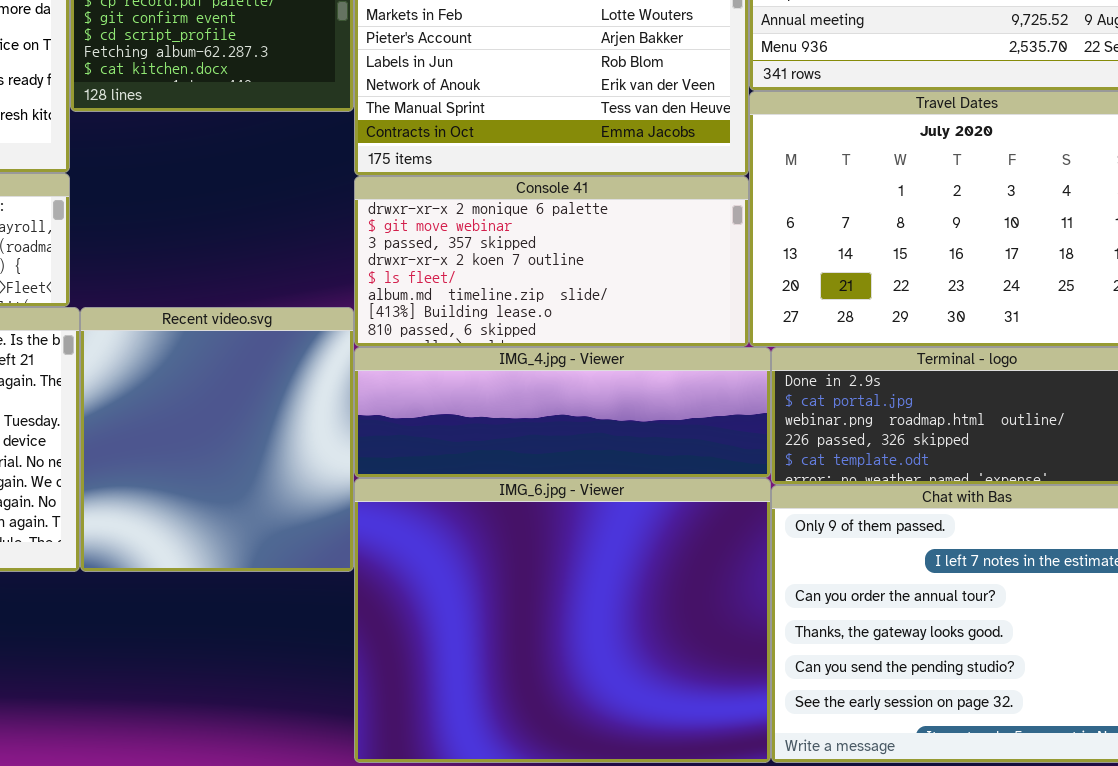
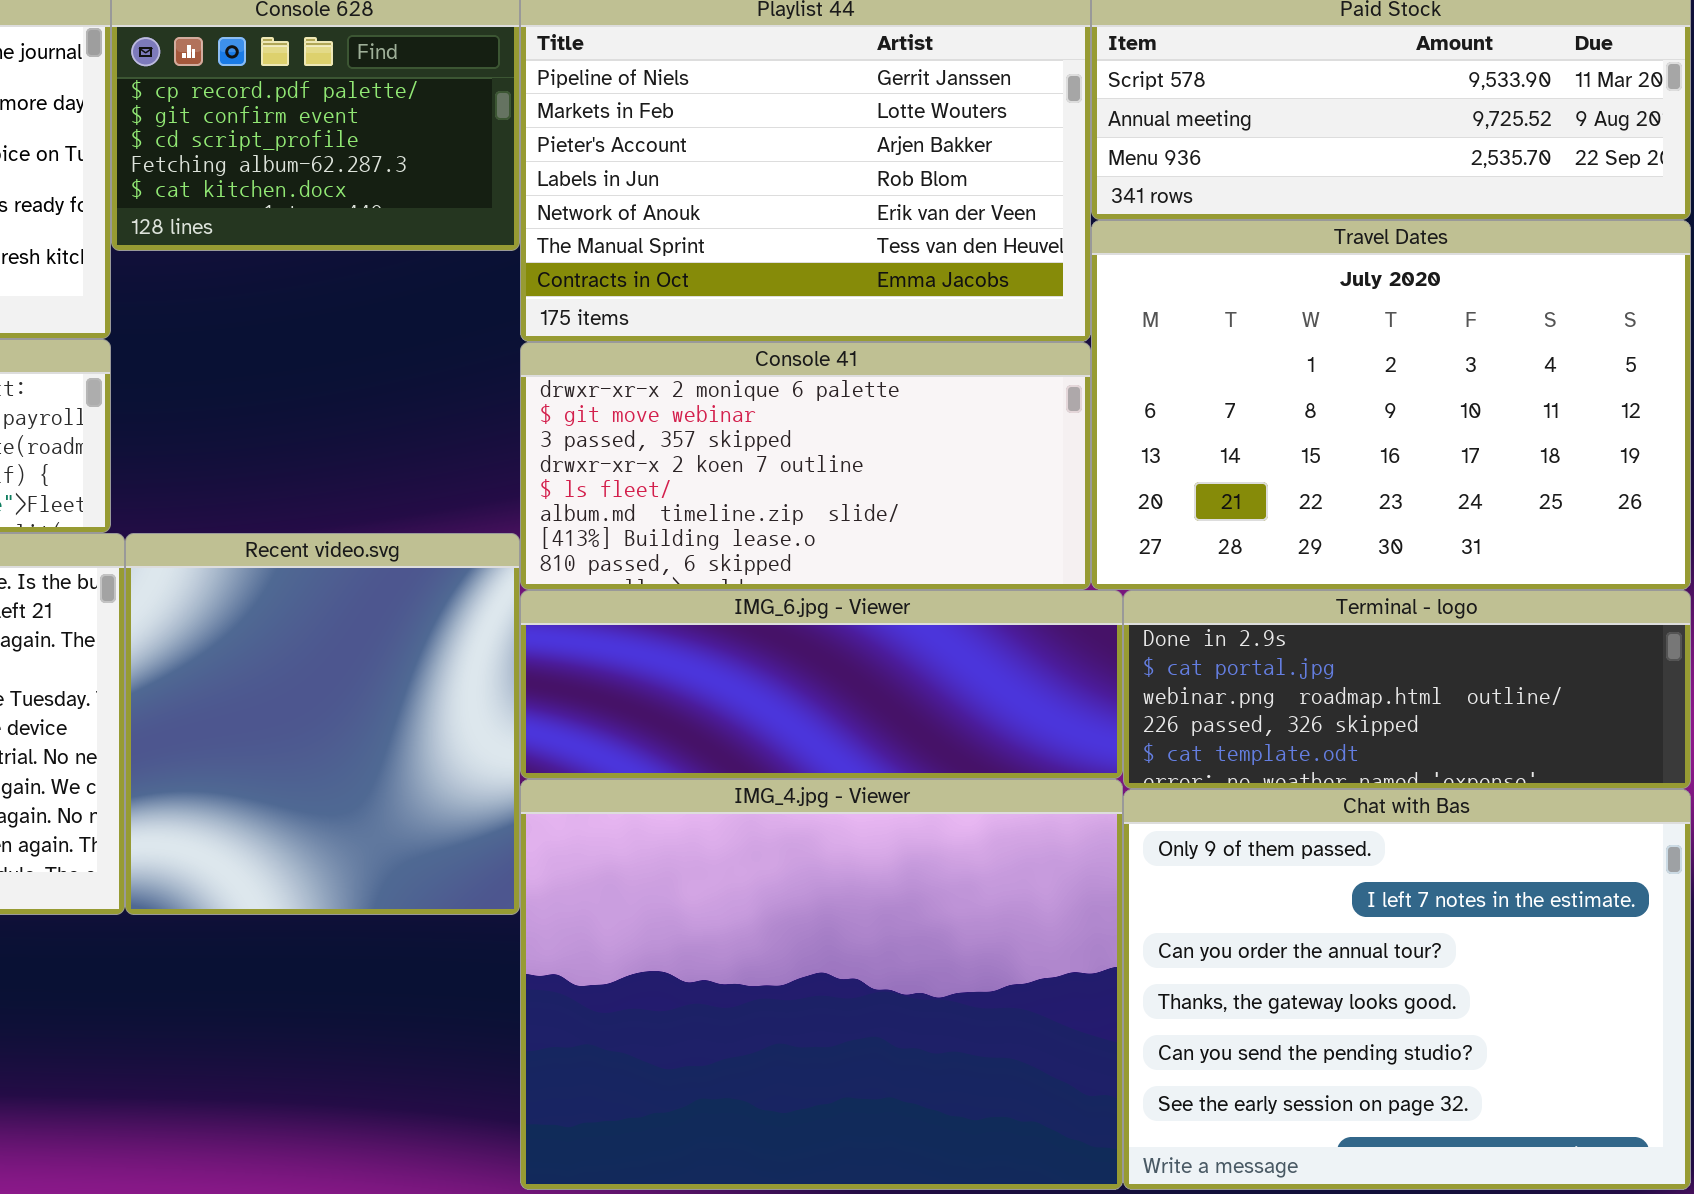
IMG_4.jpg - Viewer: [354,347,771,478] -> [520,779,1123,1190], moved, resized
IMG_6.jpg - Viewer: [354,478,771,763] -> [520,590,1123,779], moved, resized

